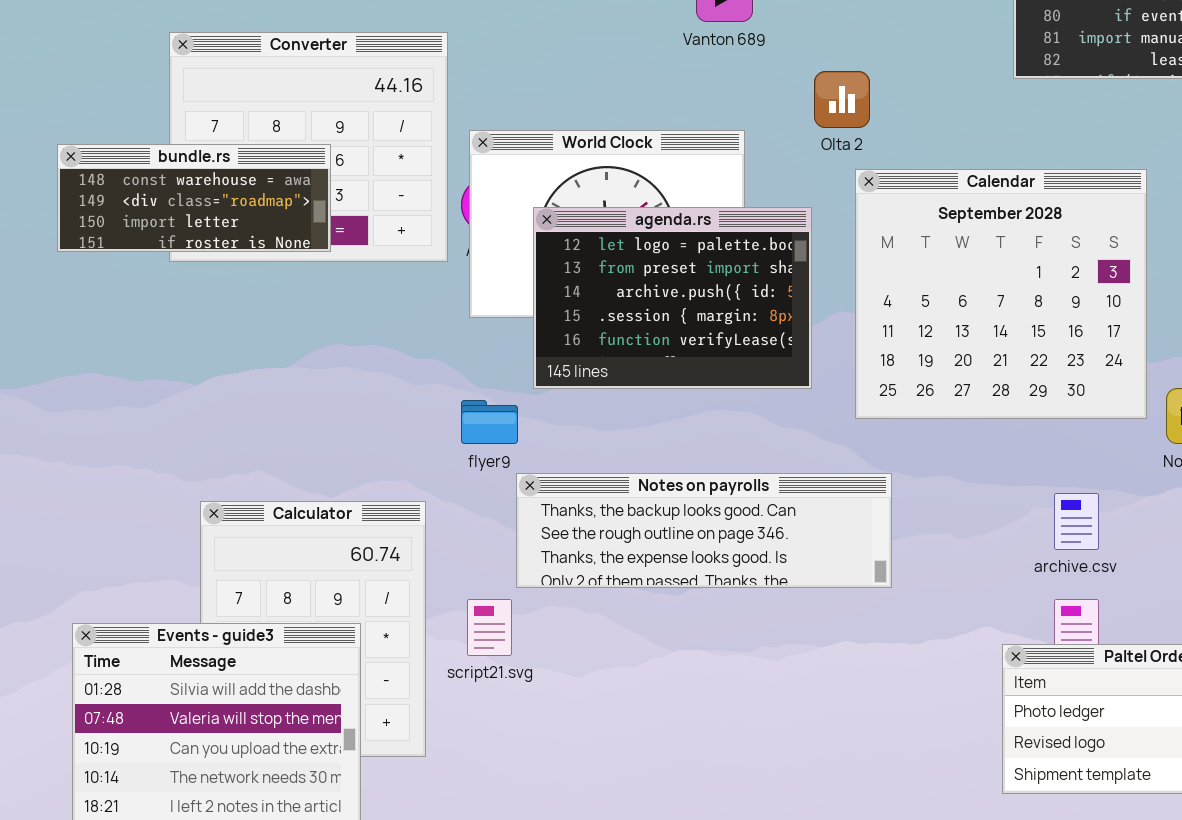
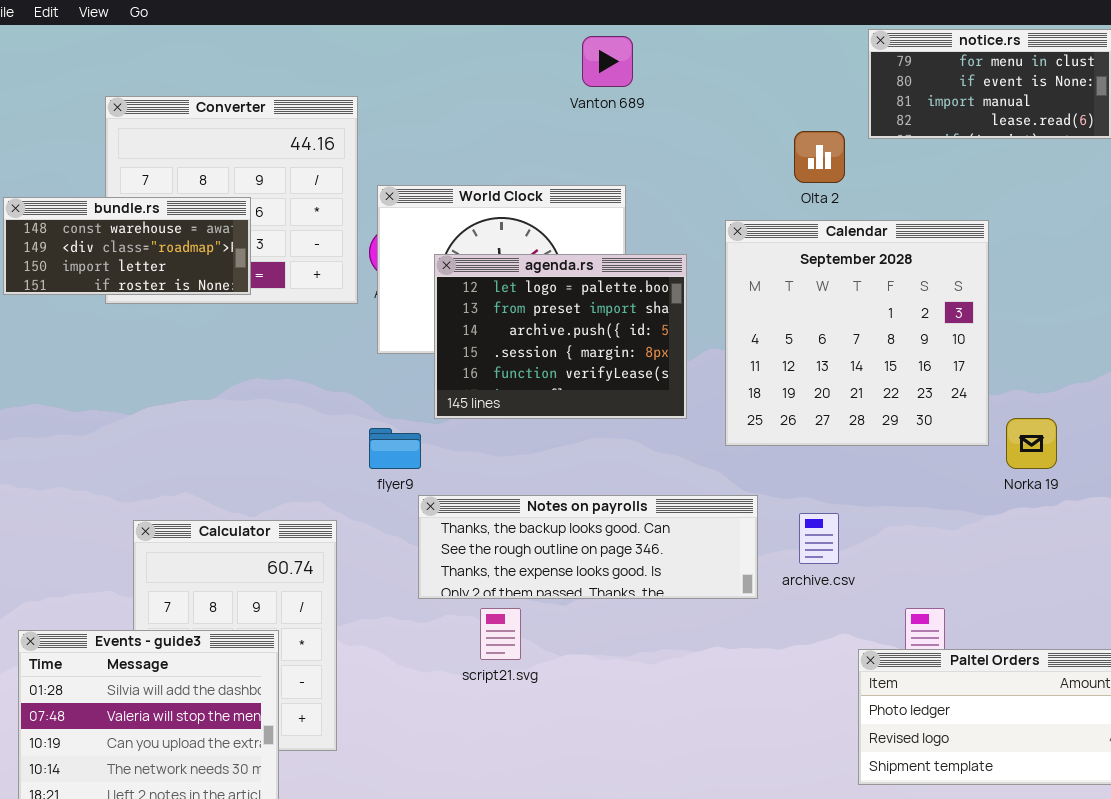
Olta 2: [814,71,870,128] -> [794,131,845,183], moved
archive.csv: [1054,493,1099,550] -> [799,513,839,564], moved
script21.svg: [467,599,512,656] -> [480,608,521,660], moved

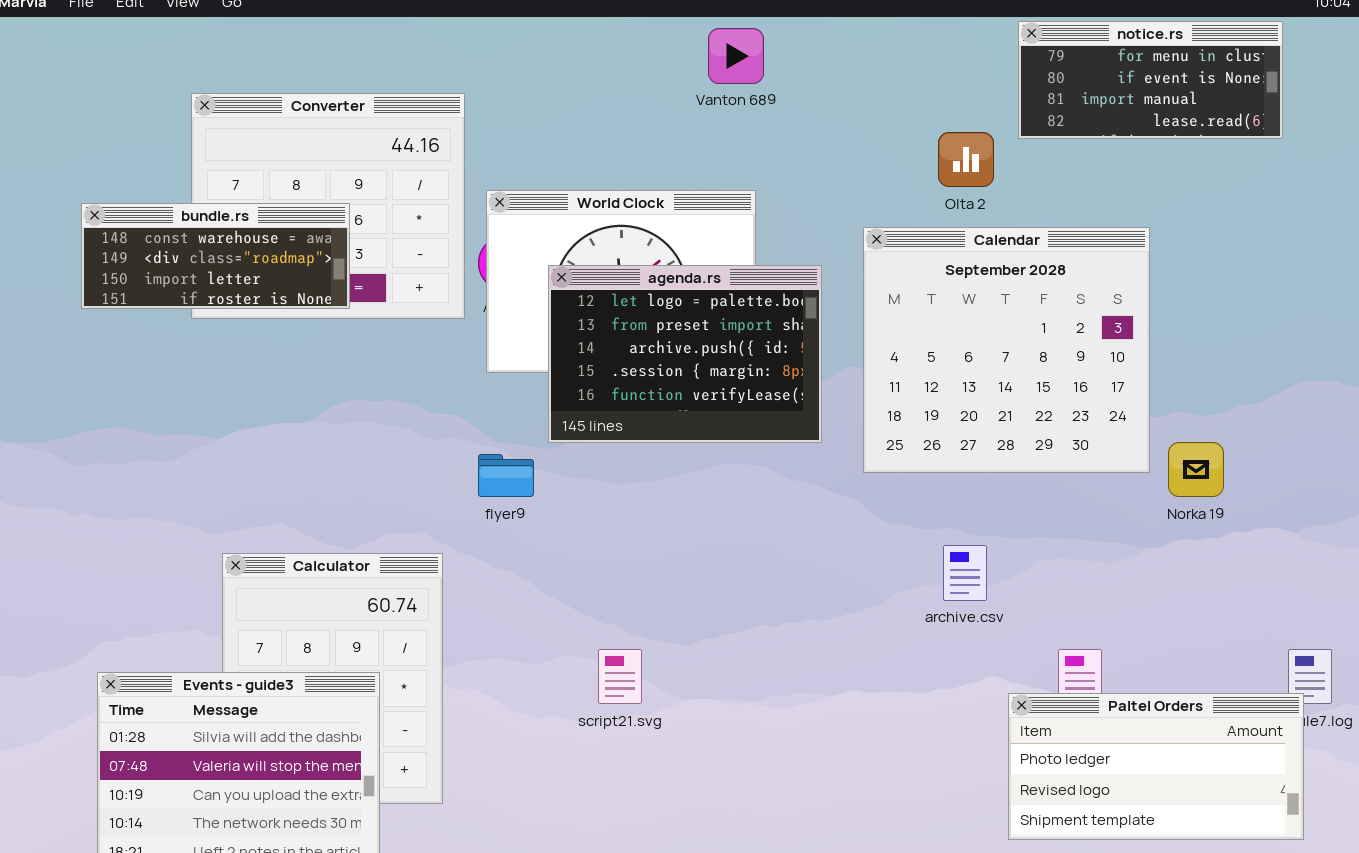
Notes on payrolls: [418,495,758,599] -> none, closed

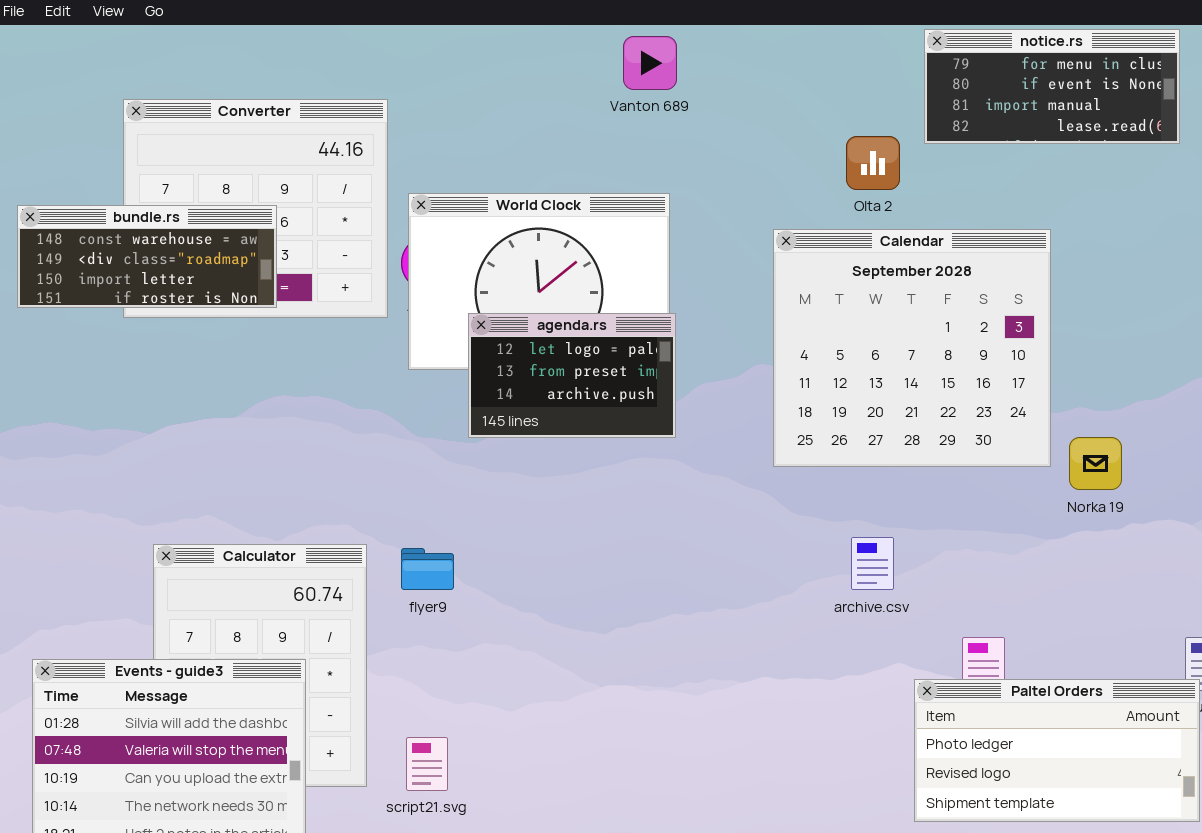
agenda.rs: [548,265,822,443] -> [468,313,676,438], resized
flyer9: [478,454,534,497] -> [401,548,454,590], moved
script21.svg: [598,649,642,704] -> [406,737,448,791], moved

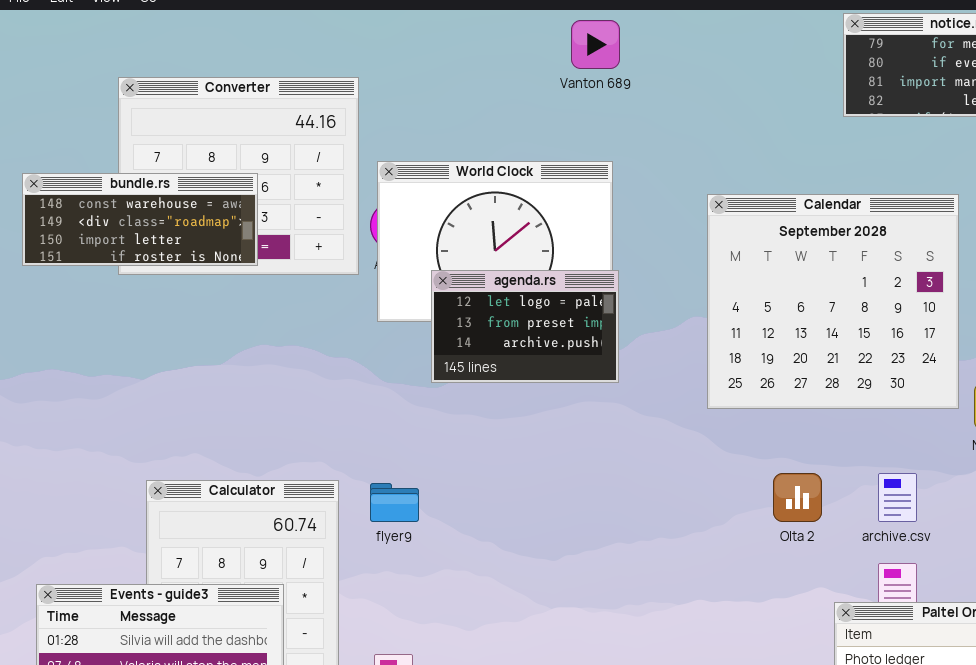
Olta 2: [846,136,900,190] -> [773,473,822,522], moved
archive.csv: [851,537,894,590] -> [878,473,917,522], moved

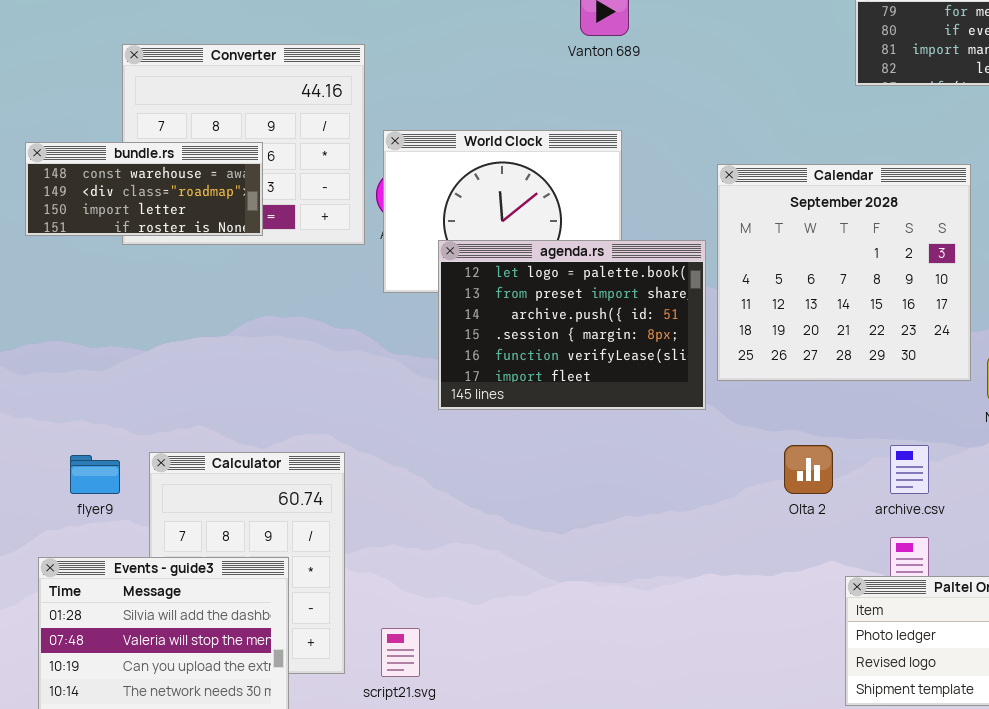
agenda.rs: [431,270,619,383] -> [438,240,706,410], resized
flyer9: [370,483,419,522] -> [70,455,120,494], moved

